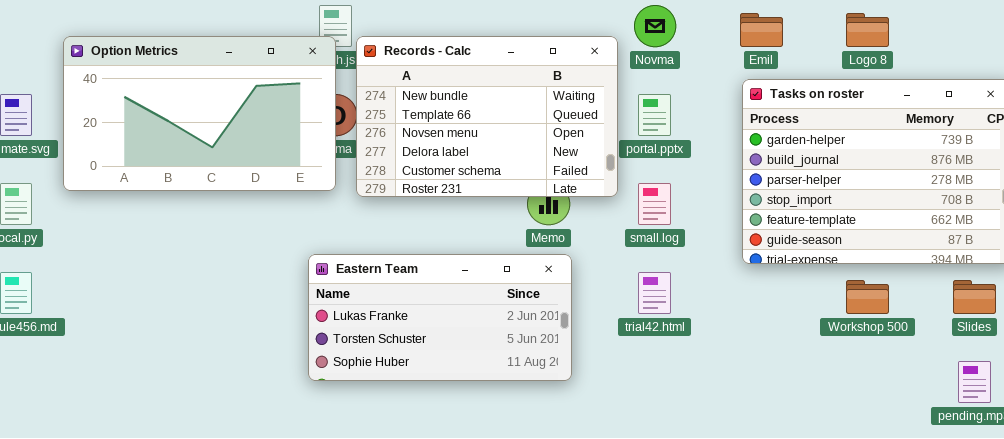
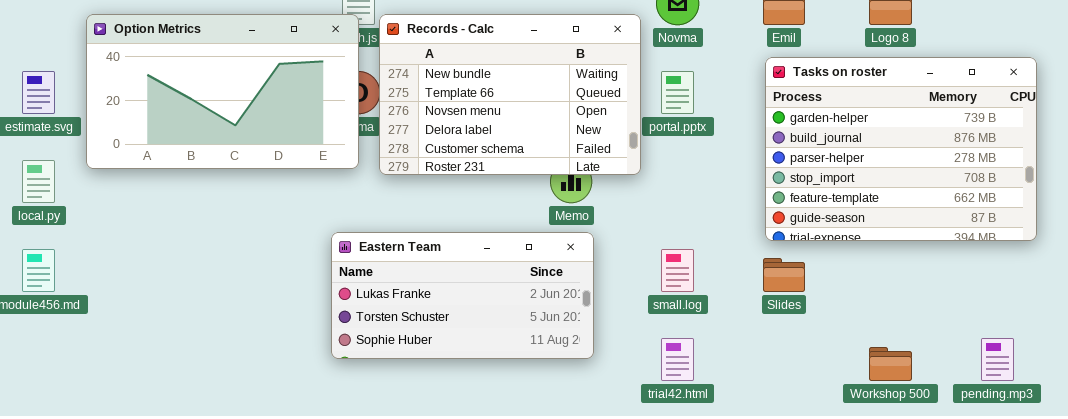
small.log: [638,183,671,225] -> [661,249,694,292], moved
trial42.html: [638,272,671,314] -> [661,338,694,381], moved
Workshop 500: [846,280,889,314] -> [869,347,912,381], moved
Slides: [953,280,996,314] -> [763,258,805,292], moved

